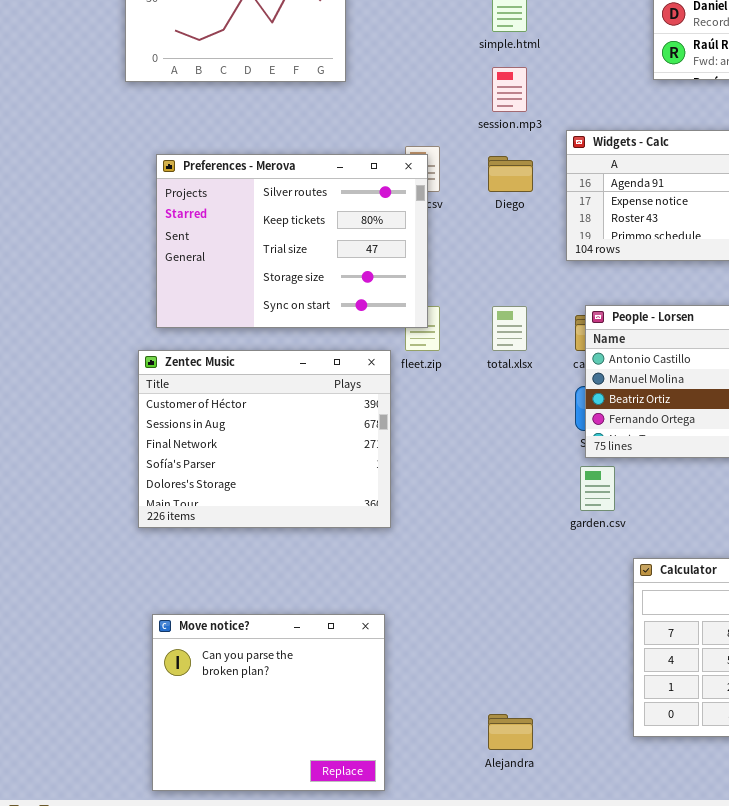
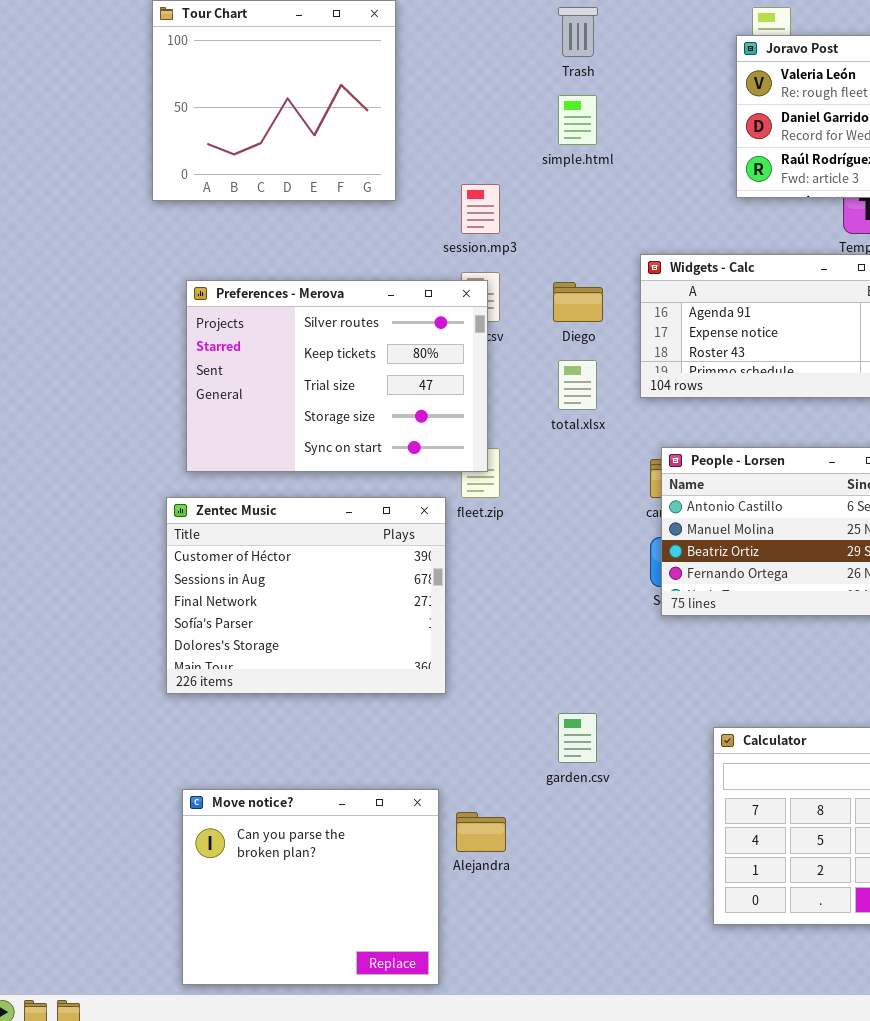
session.mp3: [492,67,527,112] -> [461,184,500,234], moved
total.xlsx: [492,306,527,351] -> [558,360,597,410], moved
garden.csv: [580,466,615,511] -> [558,713,597,763], moved
Alejandra: [488,714,533,750] -> [456,812,506,852], moved

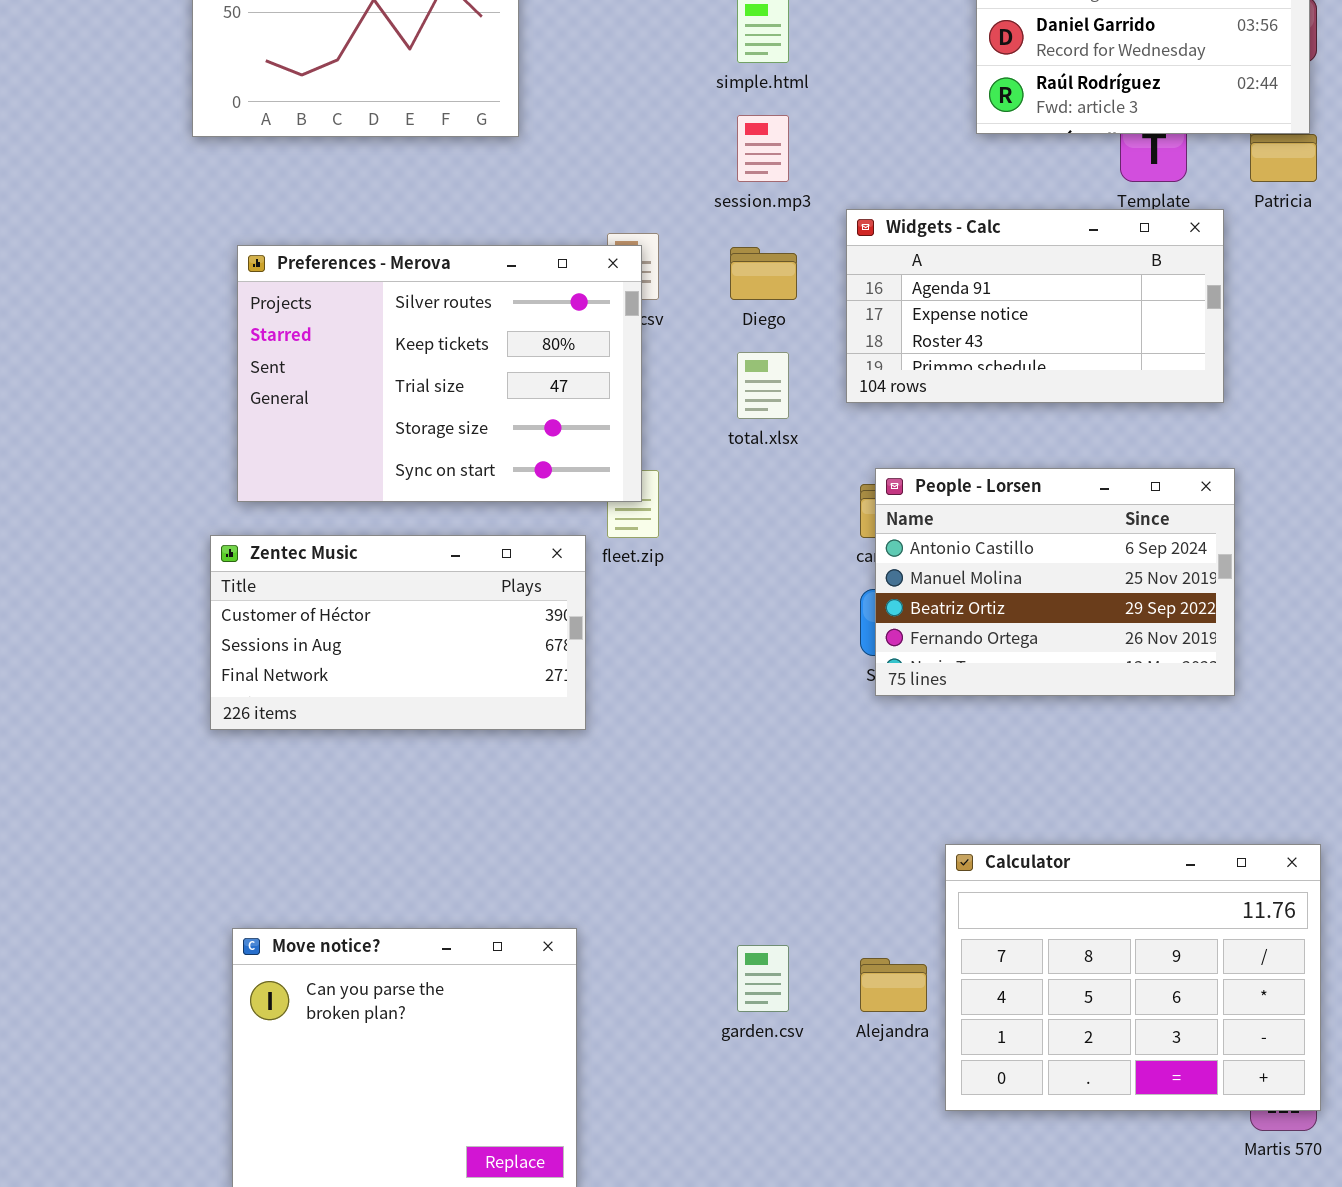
session.mp3: [461,184,500,234] -> [737,115,789,182], moved
Zentec Music: [166,497,446,694] -> [210,535,586,730], resized
garden.csv: [558,713,597,763] -> [737,945,789,1012], moved
Alejandra: [456,812,506,852] -> [860,958,927,1012], moved

